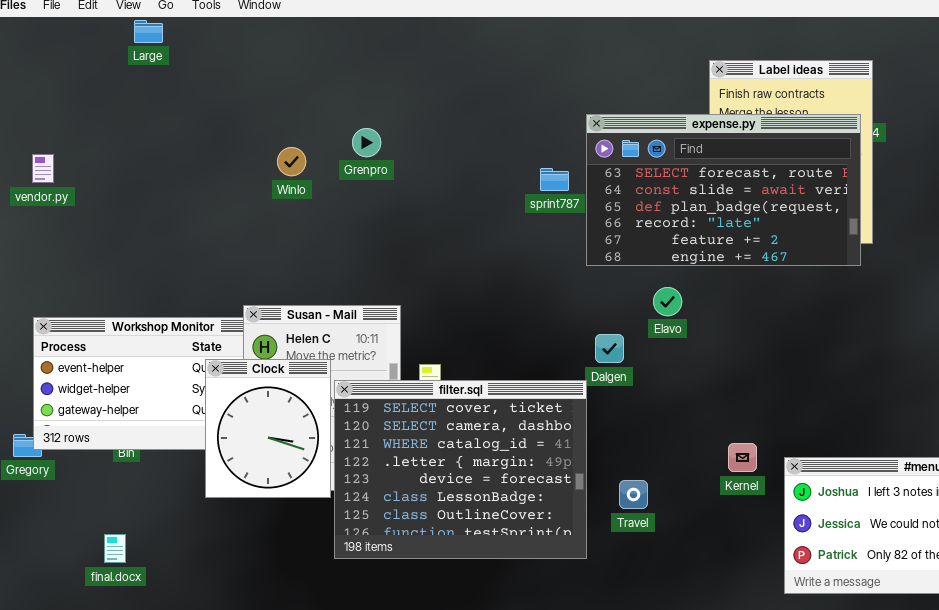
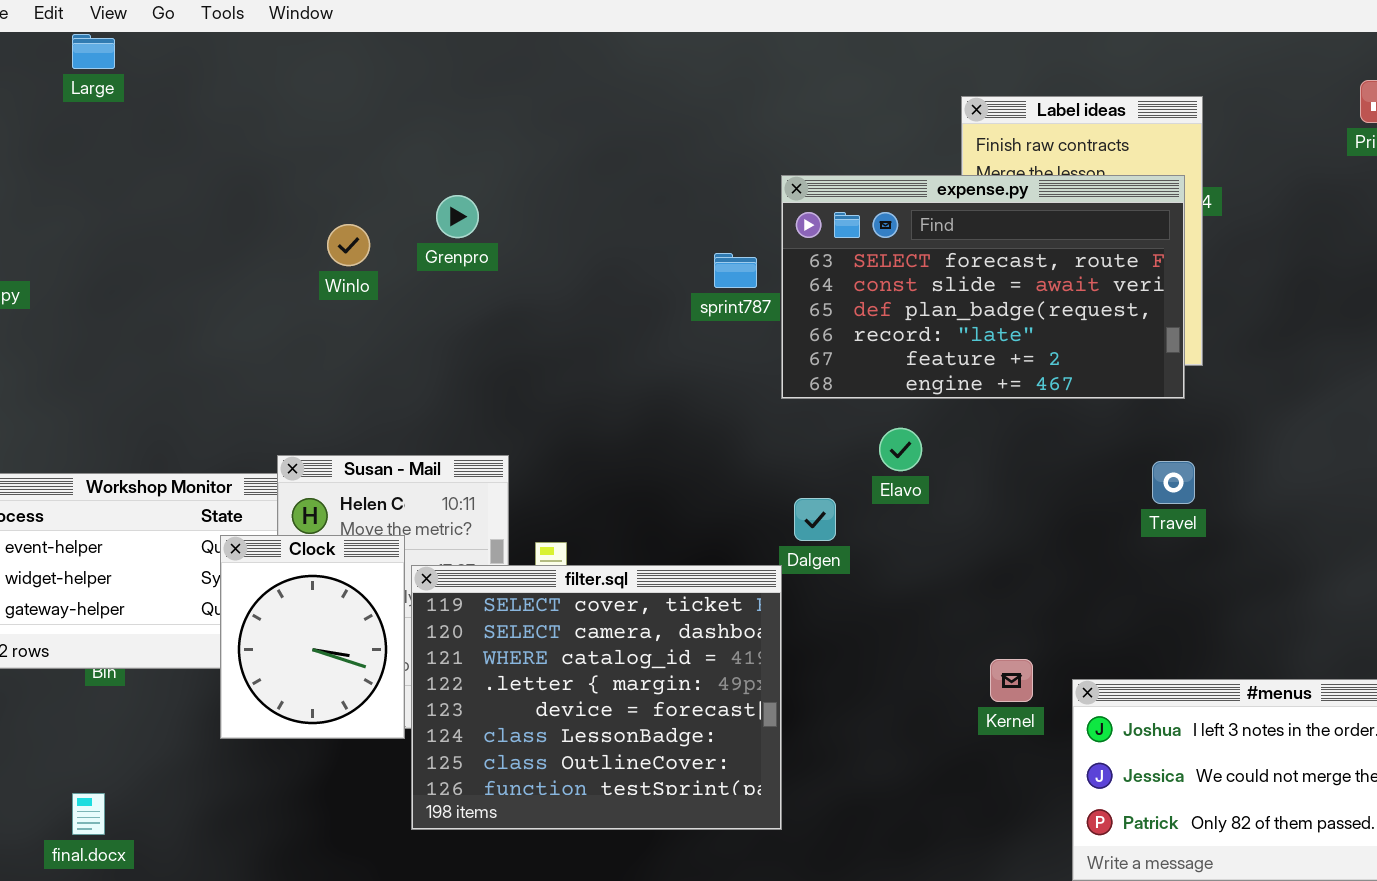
Large: [134,20,163,43] -> [72,34,115,69], moved
Travel: [619,480,648,509] -> [1152,461,1195,504], moved

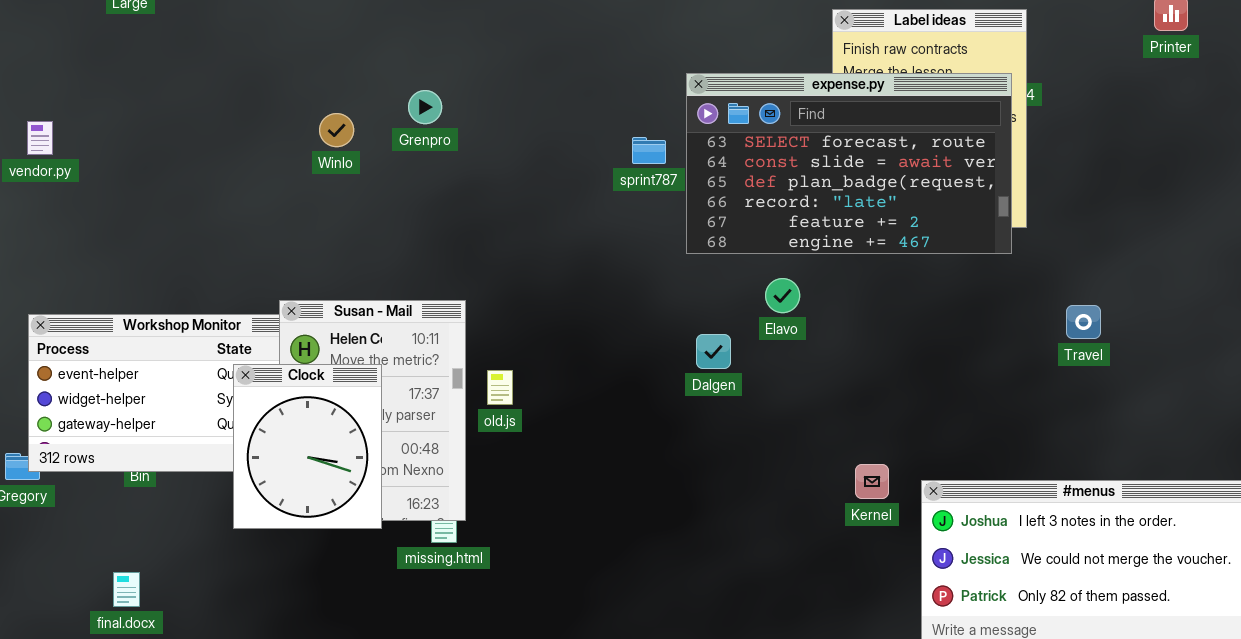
Travel: [1152,461,1195,504] -> [1066,305,1101,339], moved
filter.sql: [411,565,782,830] -> none, closed

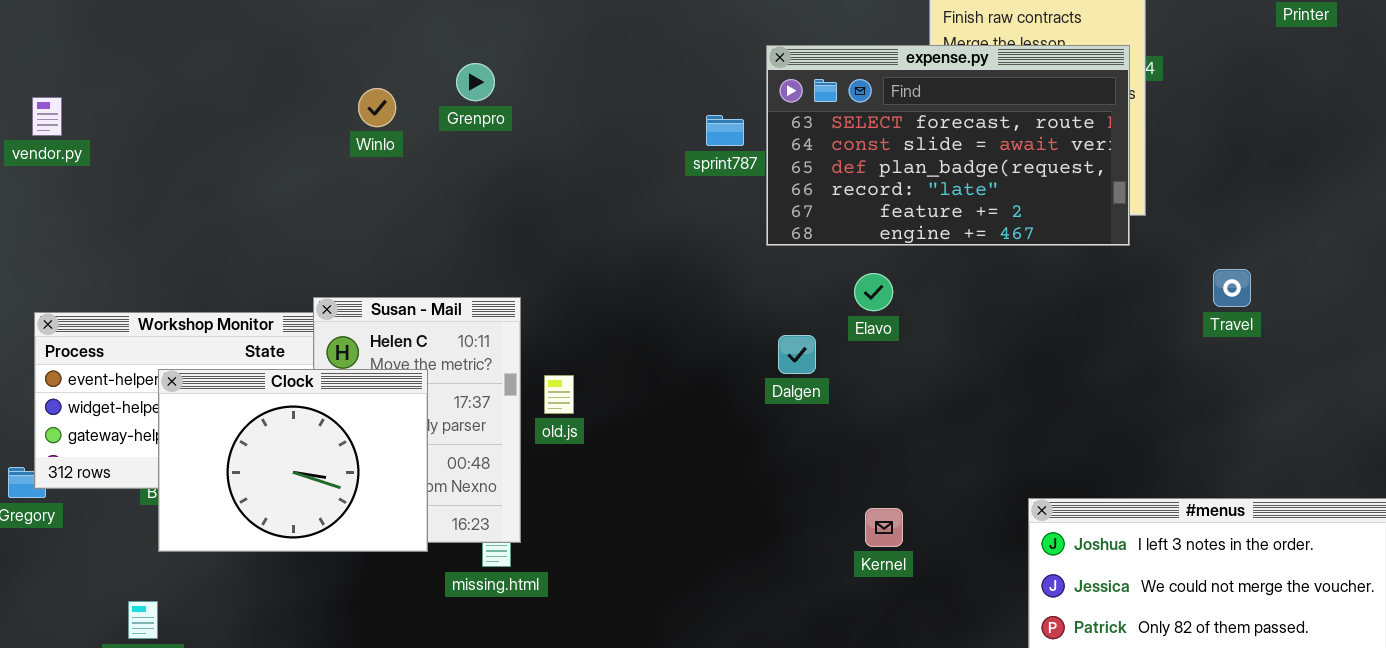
Travel: [1066,305,1101,339] -> [1213,269,1251,307], moved
Clock: [233,364,382,529] -> [158,369,428,552], resized
Kernel: [855,464,889,499] -> [865,508,903,547], moved

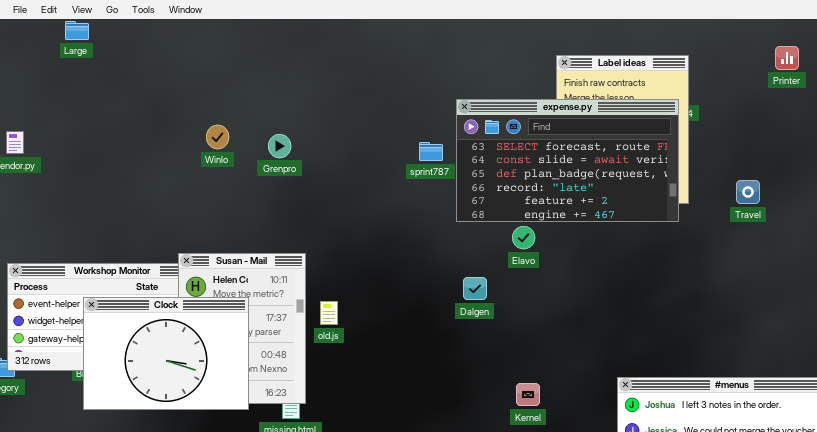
Grenpro: [456,63,495,101] -> [268,134,291,158], moved
Travel: [1213,269,1251,307] -> [736,180,760,204], moved
Elavo: [854,273,893,311] -> [512,226,535,249], moved

